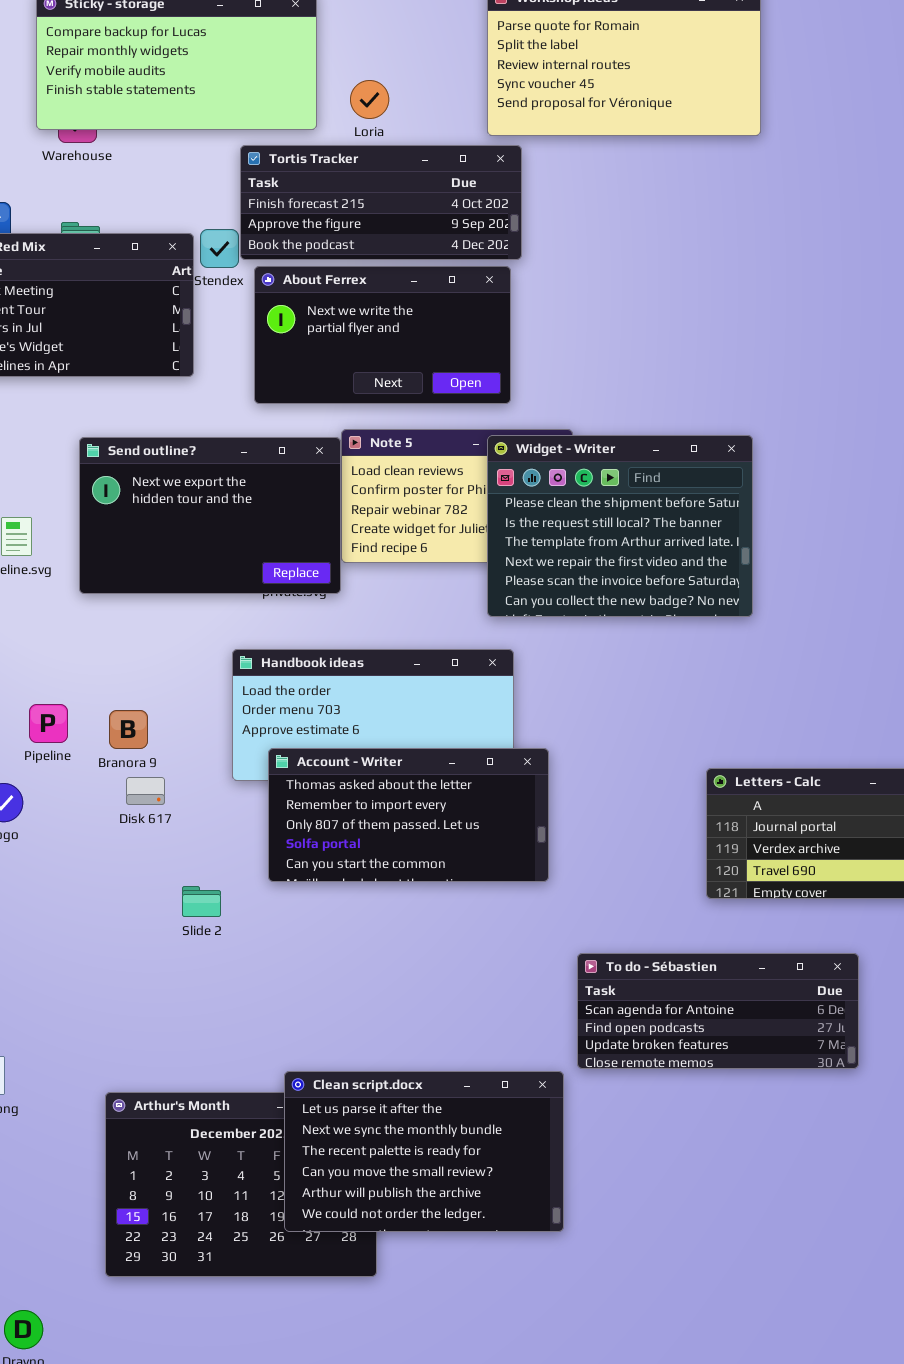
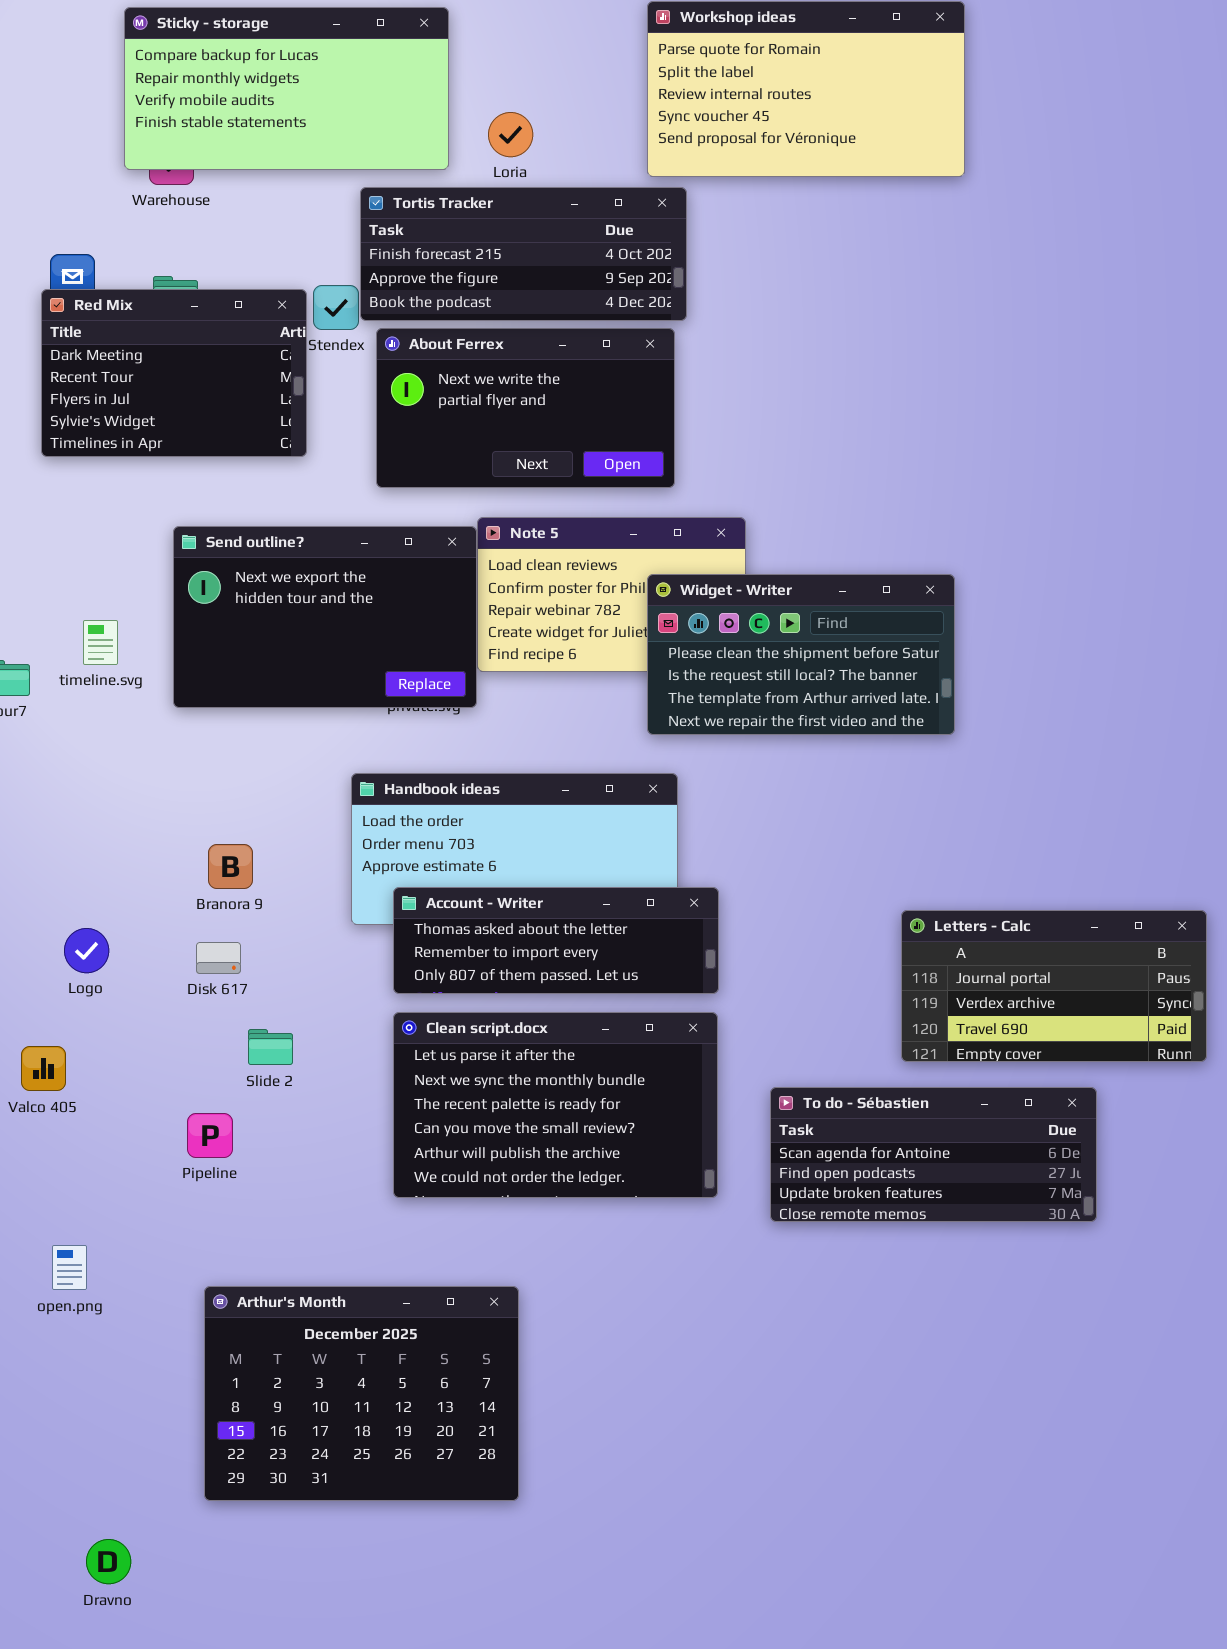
Widget - Writer: [487,435,753,617] -> [647,574,955,735], resized
Pipeline: [29,704,68,743] -> [187,1113,233,1158], moved
Account - Writer: [268,748,549,882] -> [393,887,719,994], resized
Disk 617: [126,777,165,805] -> [196,942,241,974], moved
Slide 2: [182,886,221,917] -> [248,1029,293,1065], moved
To do - Sébastien: [577,953,859,1069] -> [770,1087,1097,1222], moved
Clean script.docx: [284,1071,564,1232] -> [393,1012,718,1198], moved

